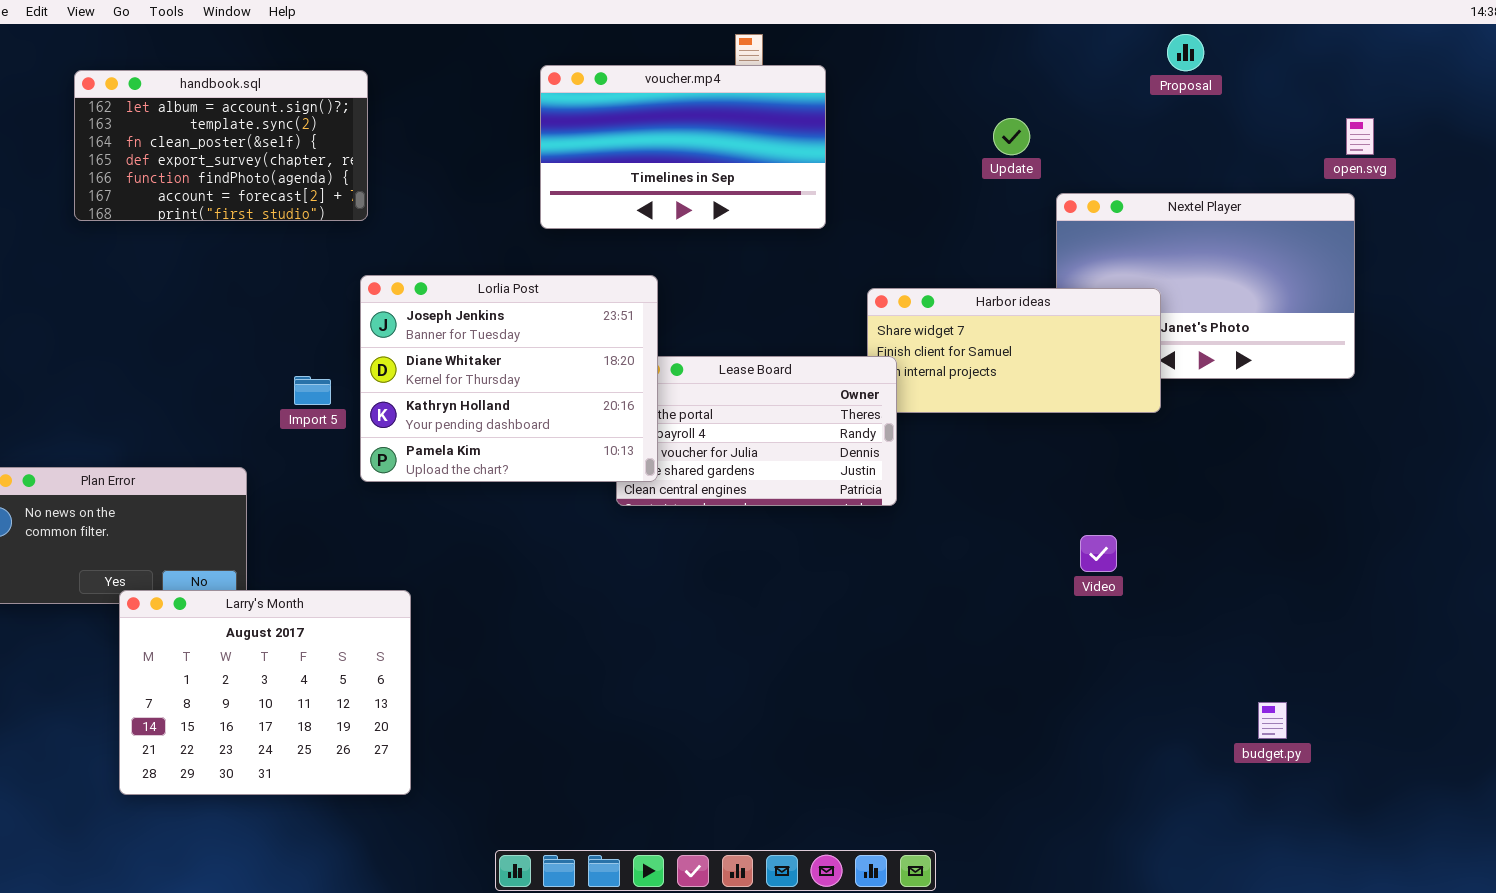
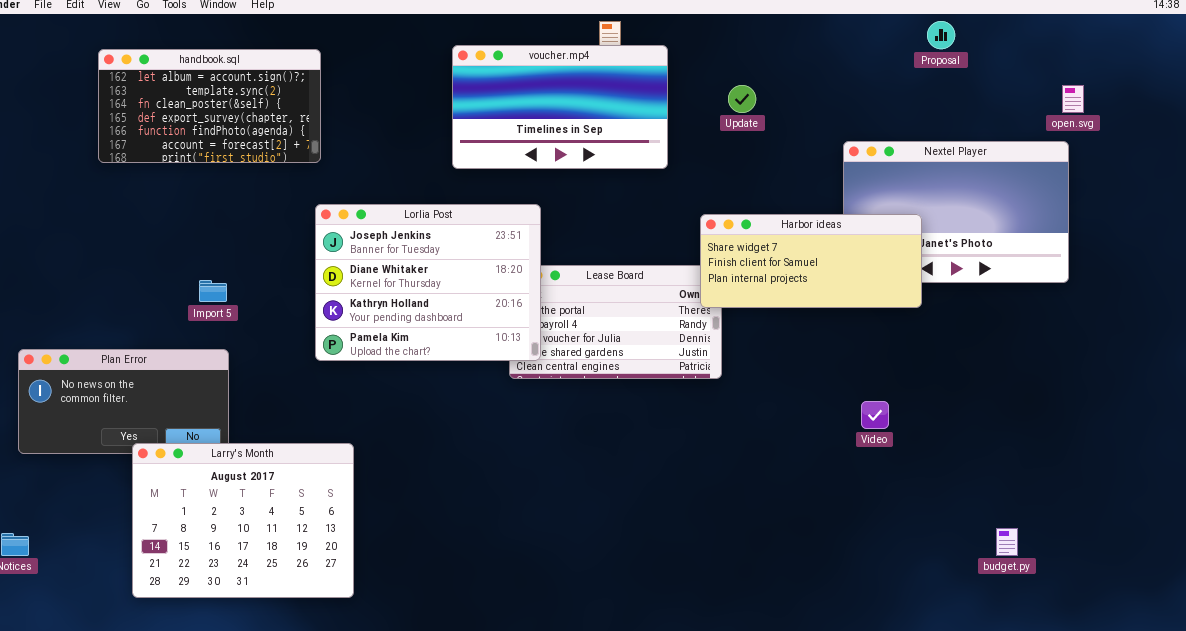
Update: [993,118,1030,155] -> [728,85,756,113], moved
Harbor ideas: [867,288,1161,413] -> [700,214,922,308], raised
Import 5: [294,376,331,405] -> [199,280,227,302], moved

